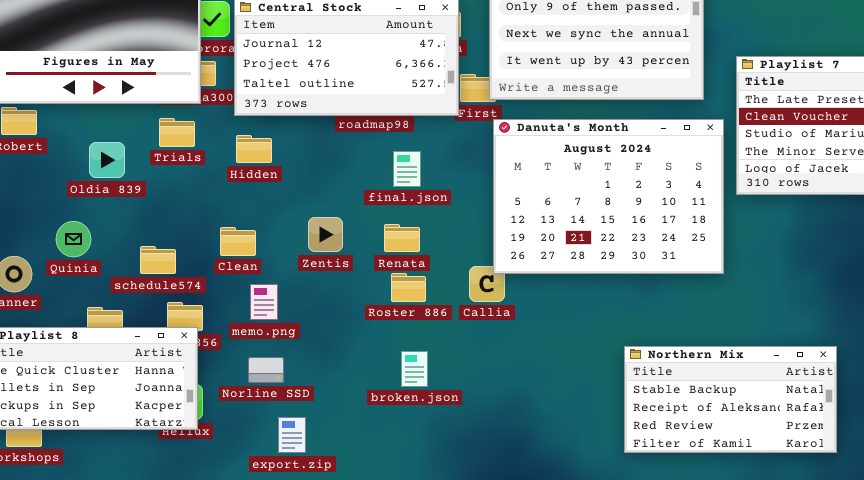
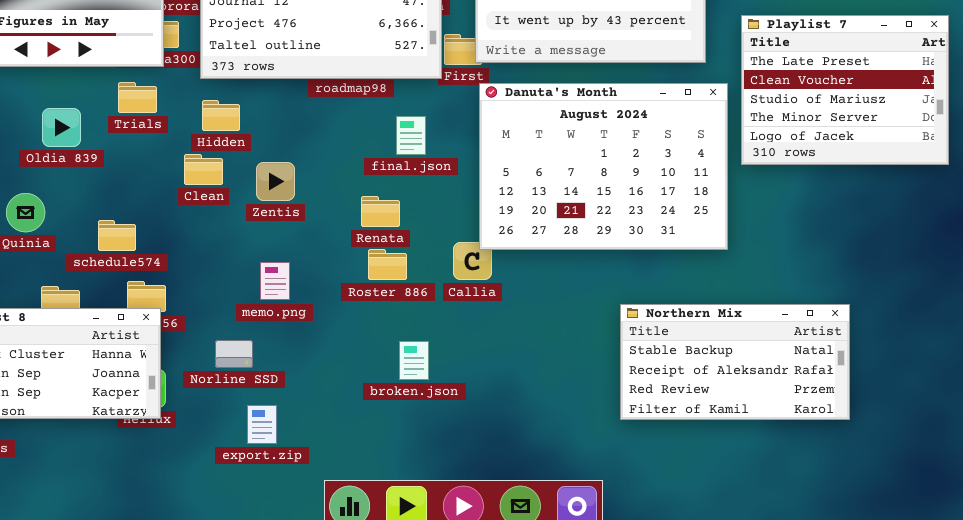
final.json: [393,151,421,187] -> [396,116,426,155], moved
Zentis: [308,217,343,252] -> [256,162,295,201], moved
Clean: [220,227,256,256] -> [184,154,223,185], moved
memo.png: [250,284,278,320] -> [260,262,290,300], moved
Northern Mix: [624,346,837,453] -> [620,304,850,420], moved
broken.json: [401,351,428,387] -> [399,341,429,380], moved

